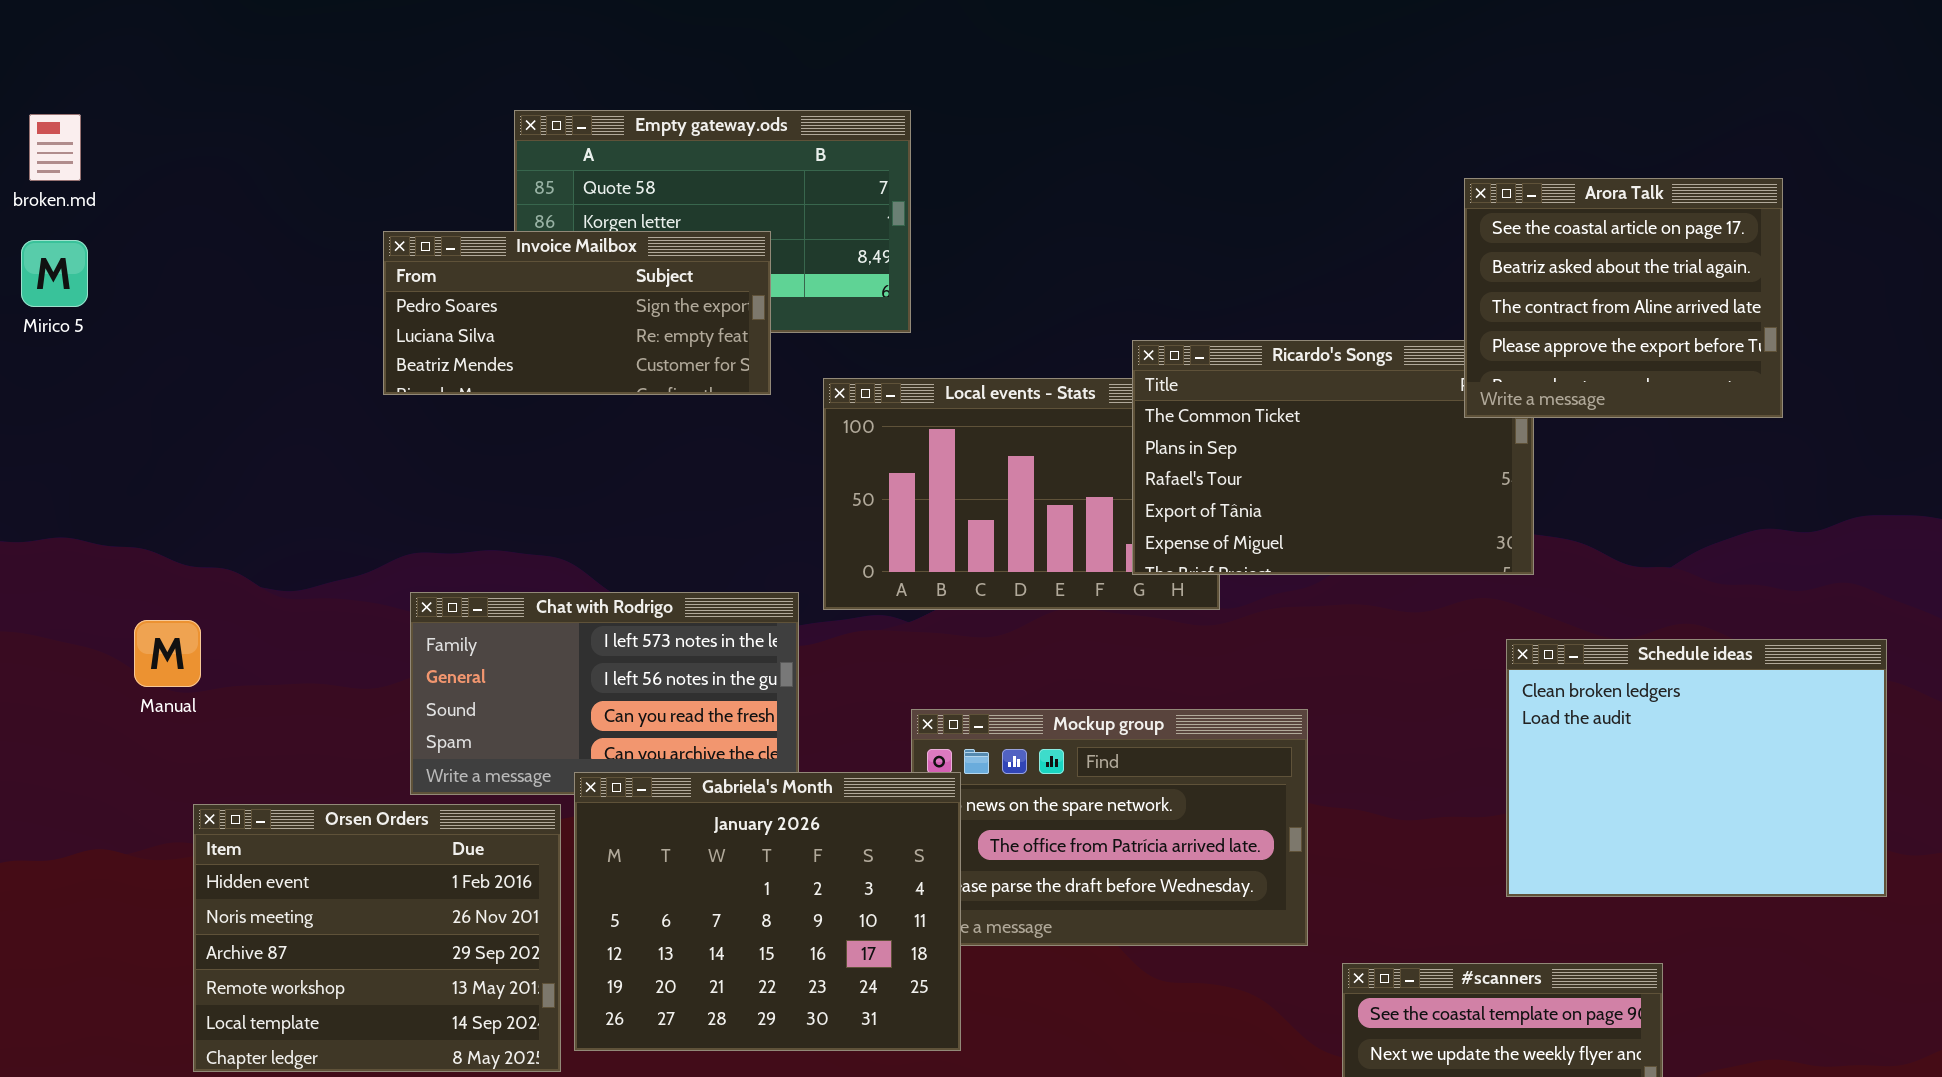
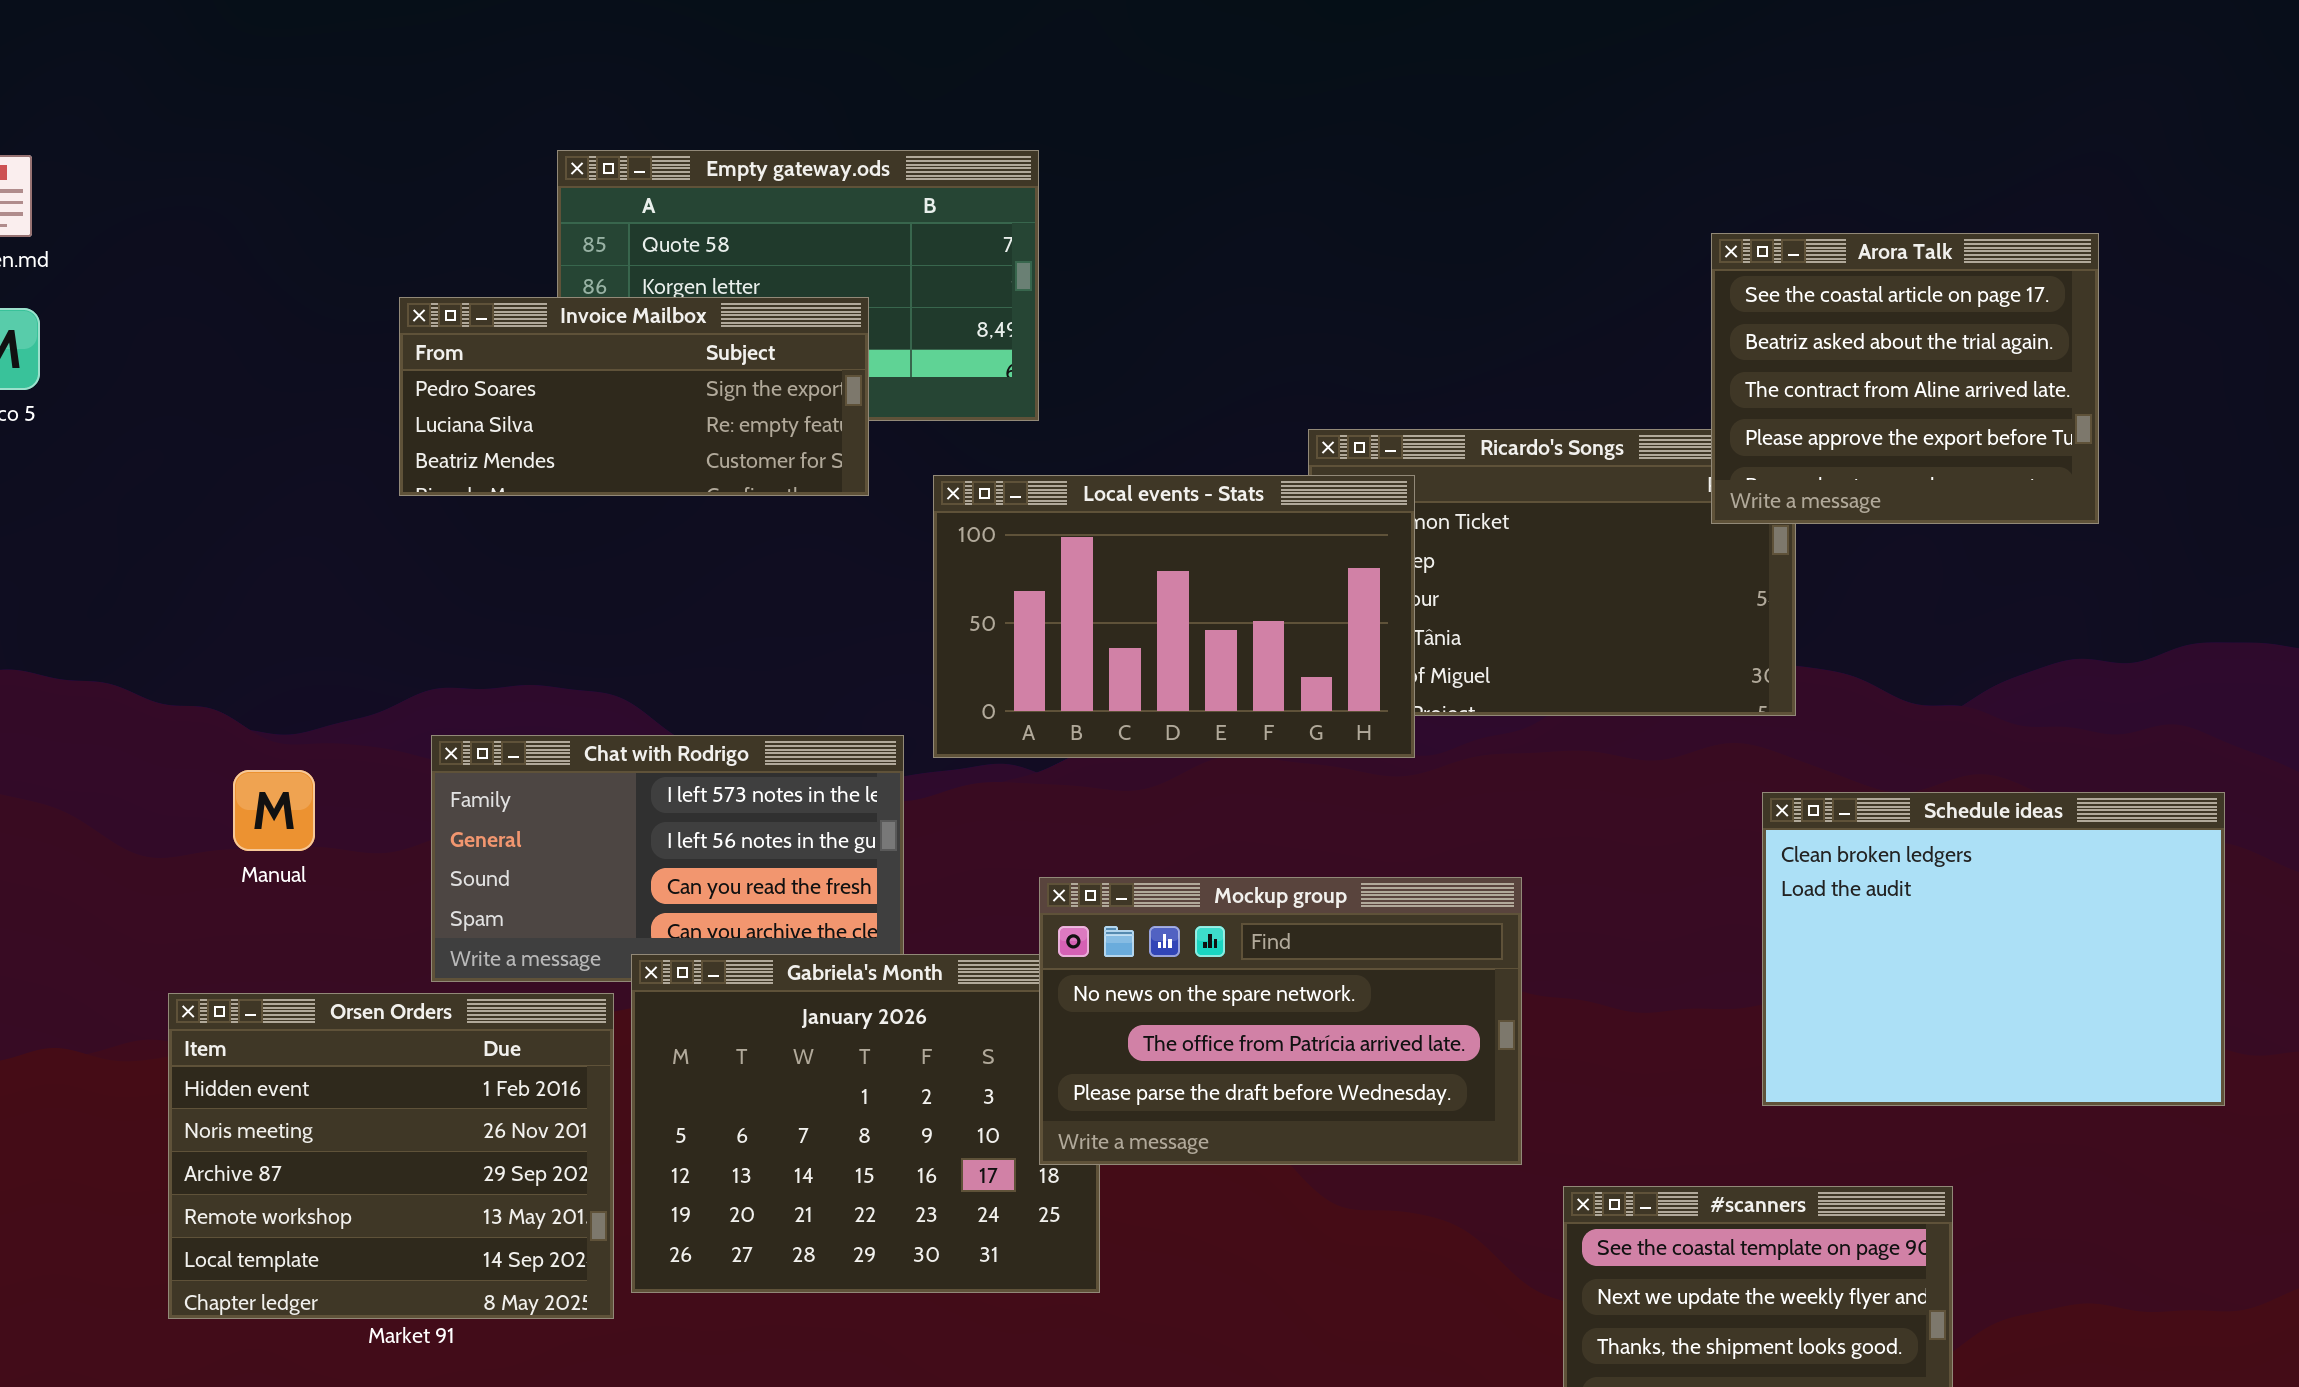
Local events - Stats: [823,378,1220,610] -> [933,475,1415,758], raised
Manual: [134,620,201,687] -> [233,770,315,851], moved
Mockup group: [911,709,1308,946] -> [1039,877,1522,1165], raised

